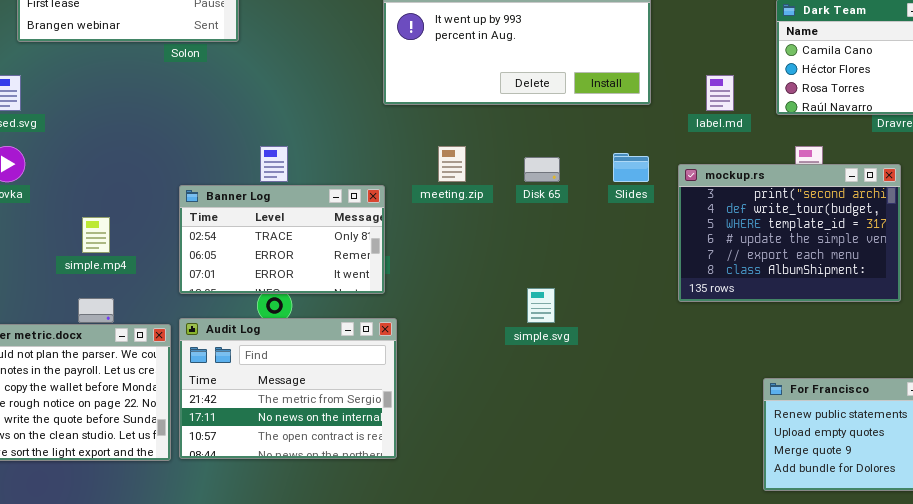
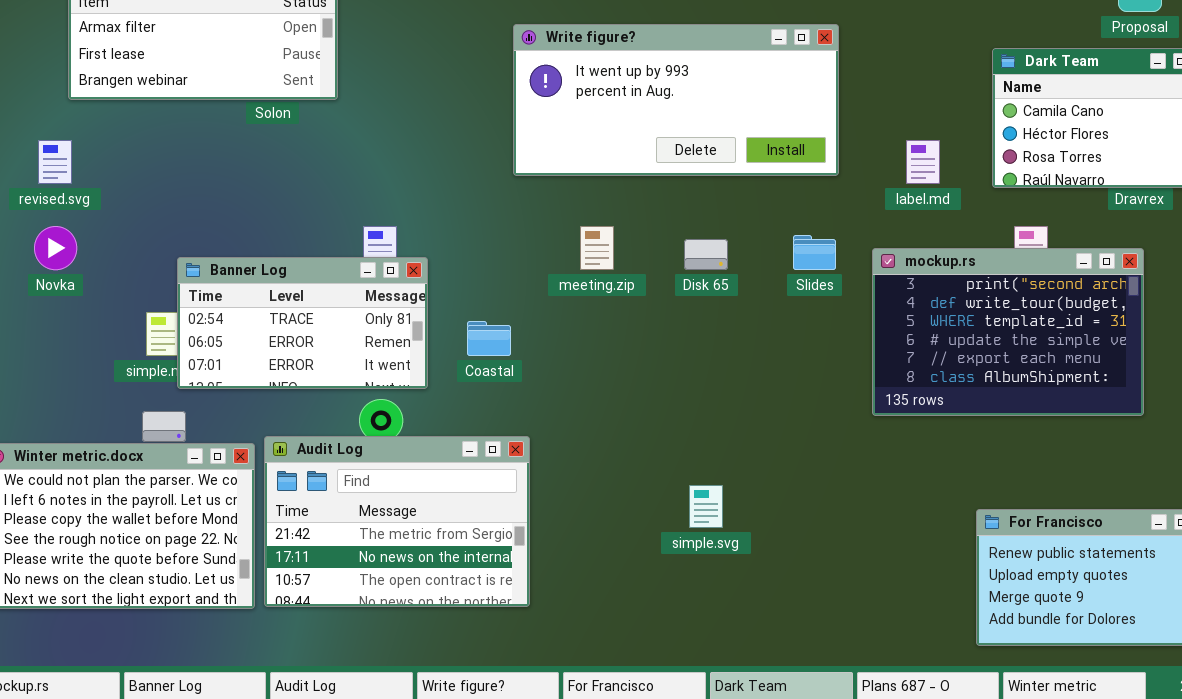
Banner Log: [179,185,385,294] -> [177,257,428,389], moved
simple.svg: [527,288,555,323] -> [689,485,723,528], moved

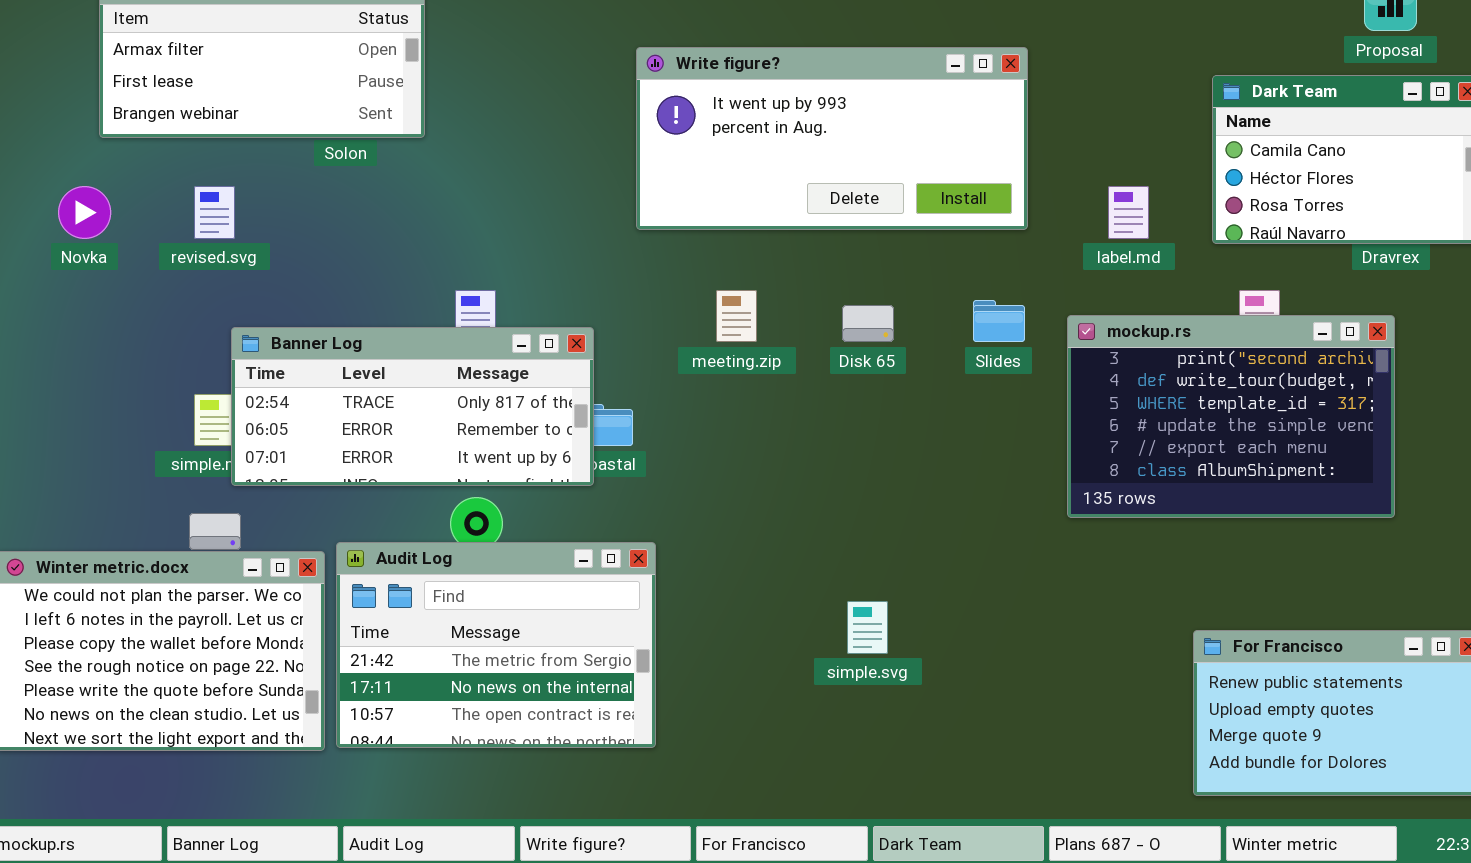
revised.svg: [38,140,72,184] -> [194,186,235,239], moved
Novka: [34,226,77,270] -> [58,186,111,239], moved
Banner Log: [177,257,428,389] -> [231,327,594,486], resized

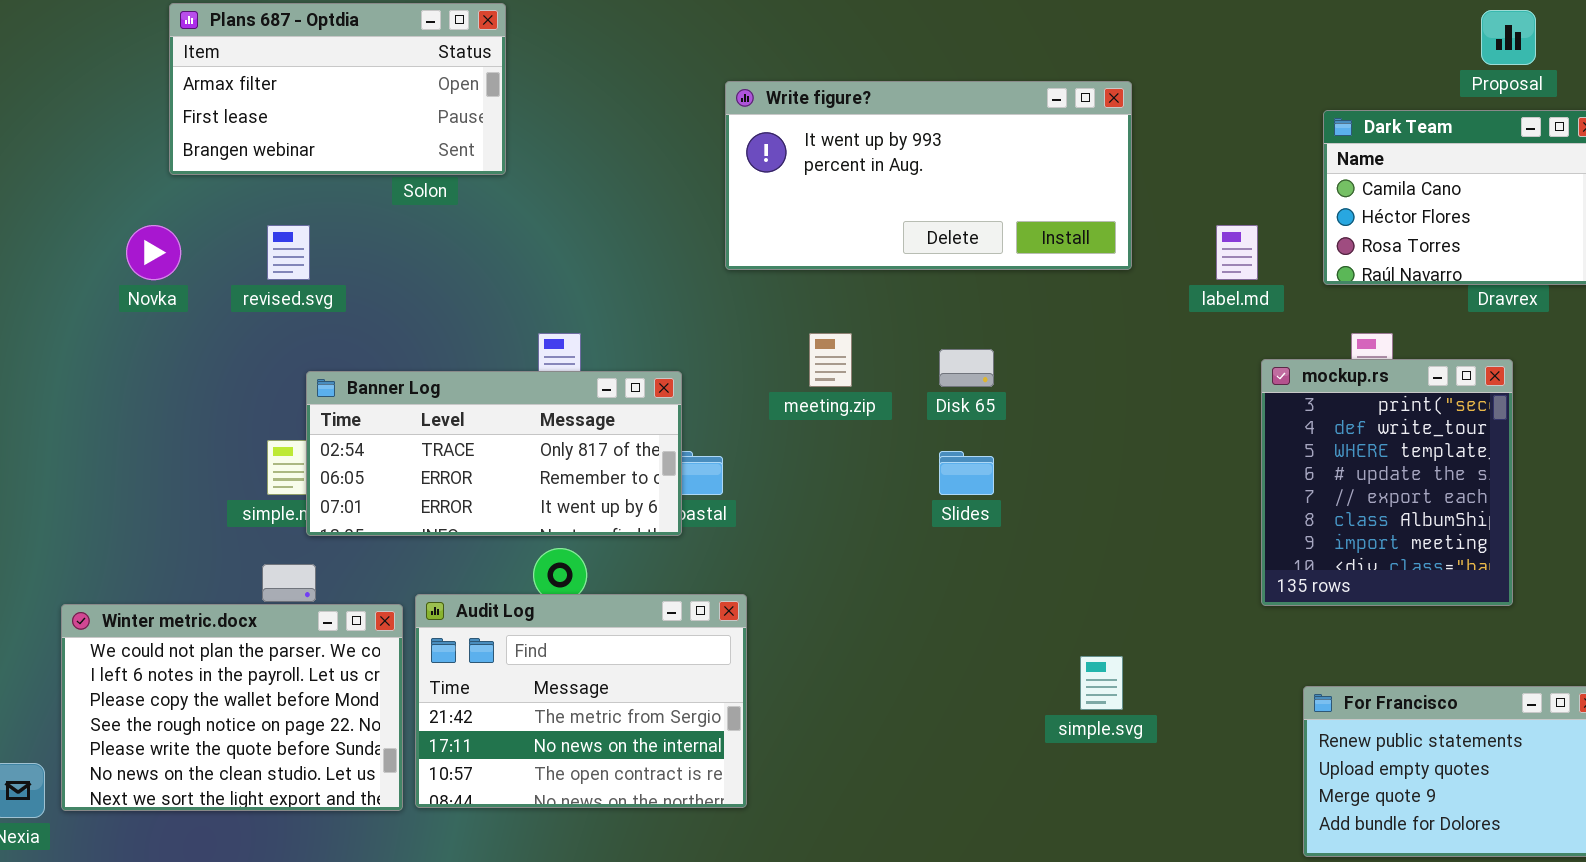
Slides: [973,300,1025,342] -> [939,451,994,495], moved
mockup.rs: [1067,315,1395,518] -> [1261,359,1513,606], resized
simple.svg: [847,601,888,654] -> [1080,656,1123,710], moved

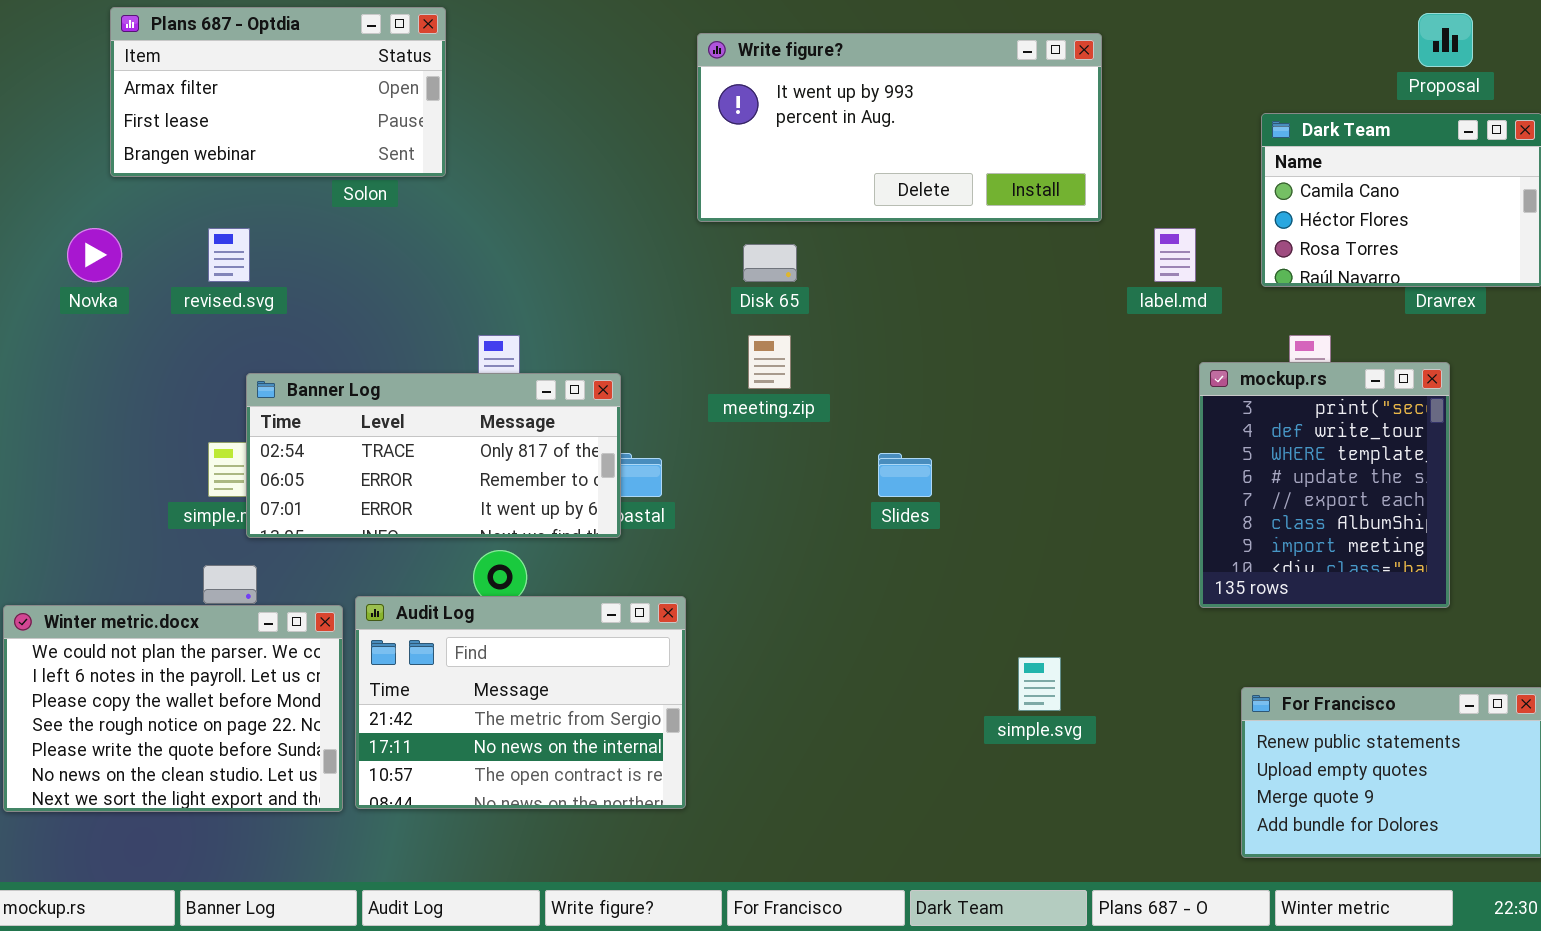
Write figure?: [725,81,1132,270] -> [697,33,1102,222], moved
Disk 65: [939,349,994,387] -> [743,244,797,282], moved

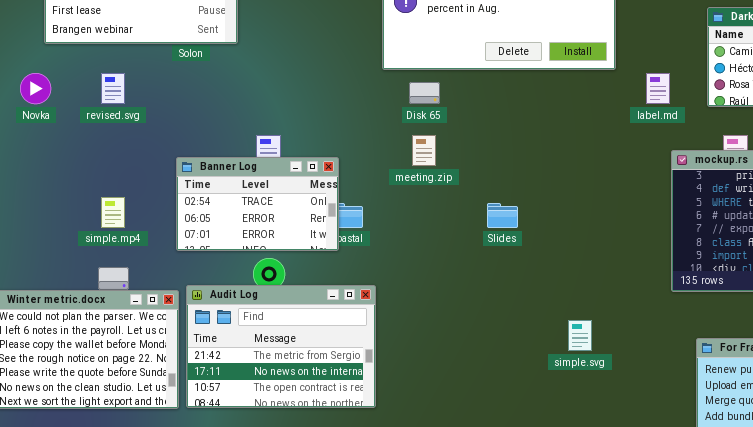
Banner Log: [246,373,621,538] -> [176,157,339,251], resized

